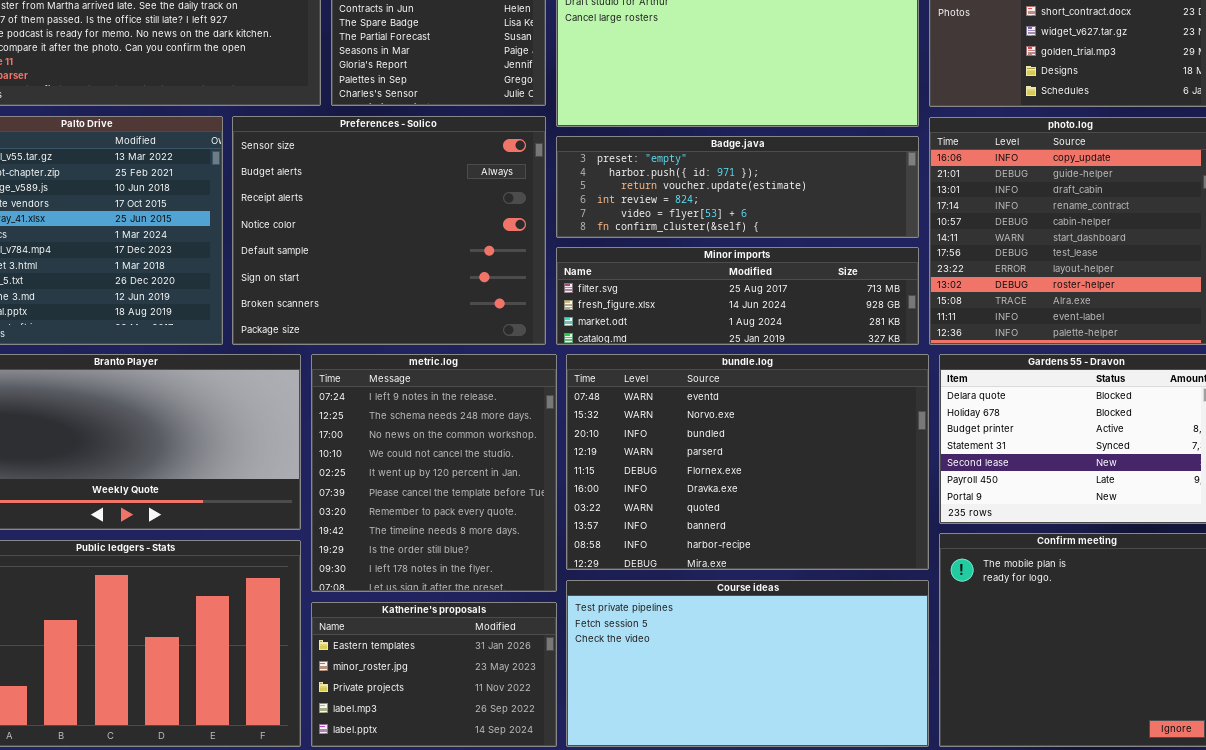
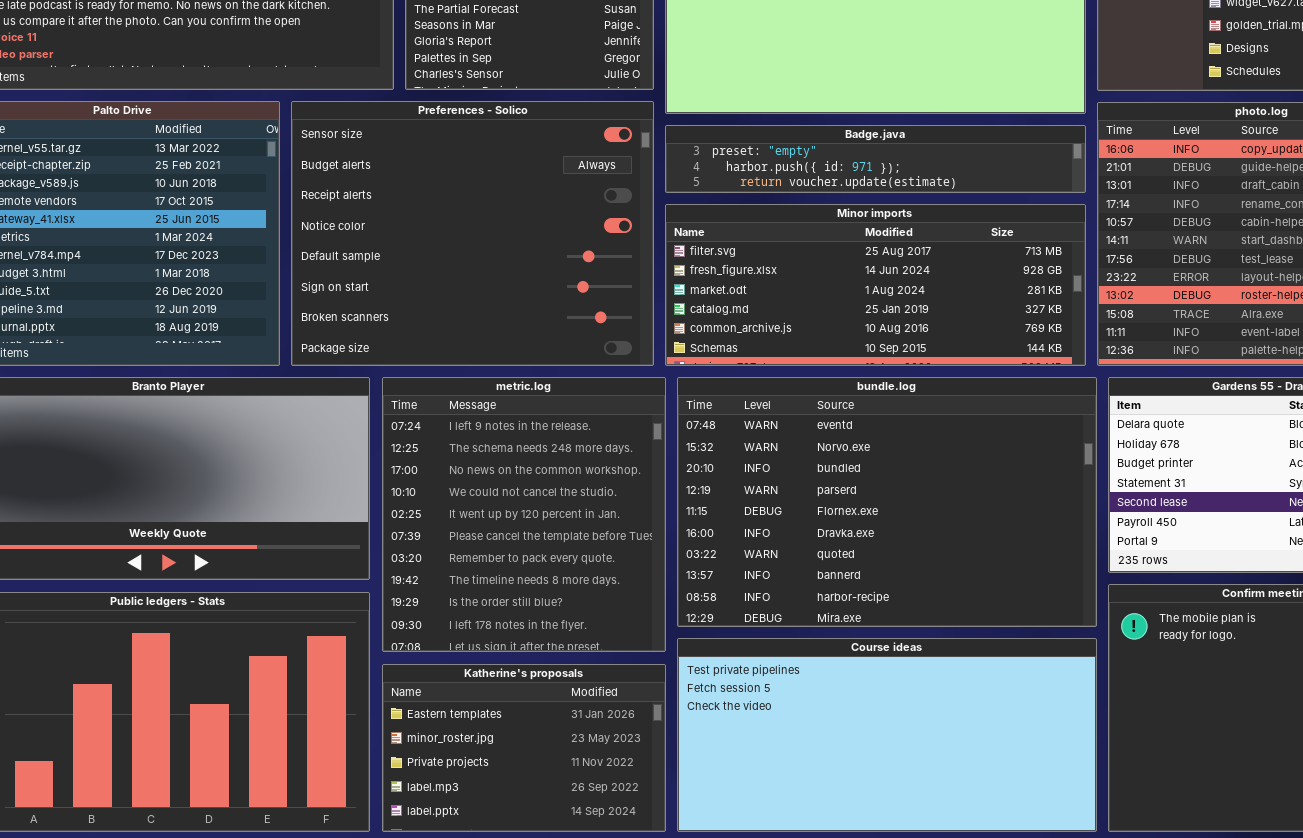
Badge.java: [556,136,919,238] -> [665,125,1086,193], resized
Minor imports: [556,247,919,345] -> [665,204,1086,366], resized

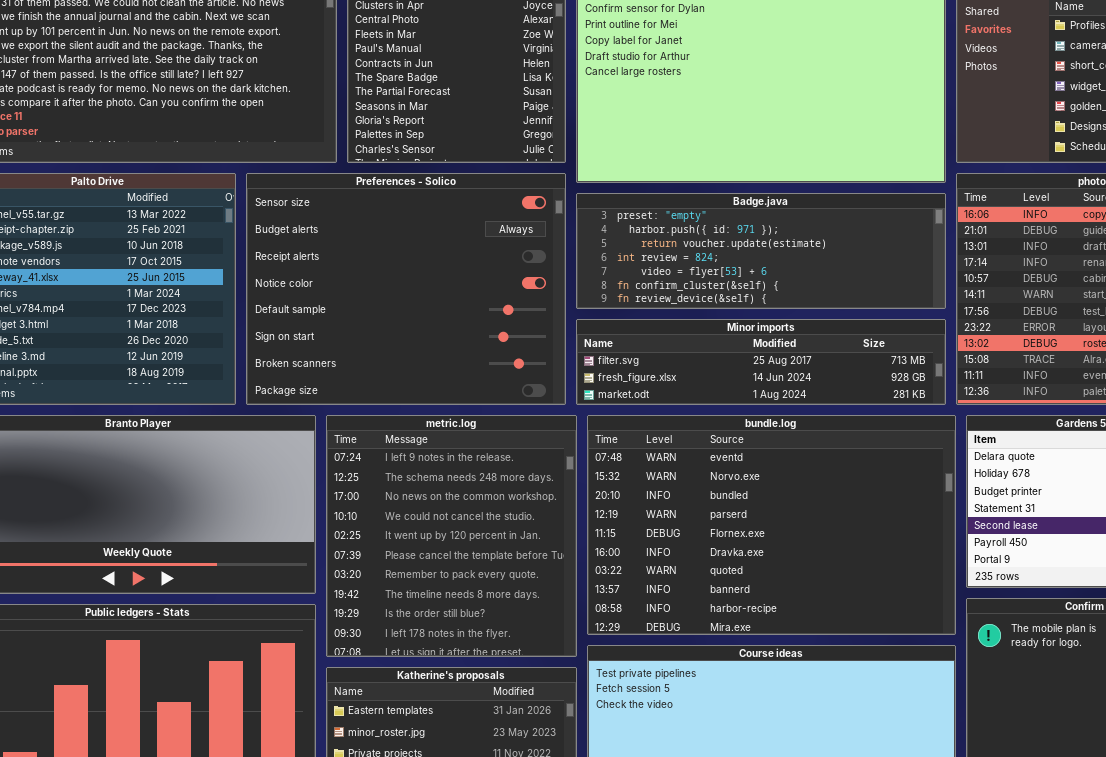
Badge.java: [665,125,1086,193] -> [576,193,946,309], resized
Minor imports: [665,204,1086,366] -> [576,319,946,405], resized

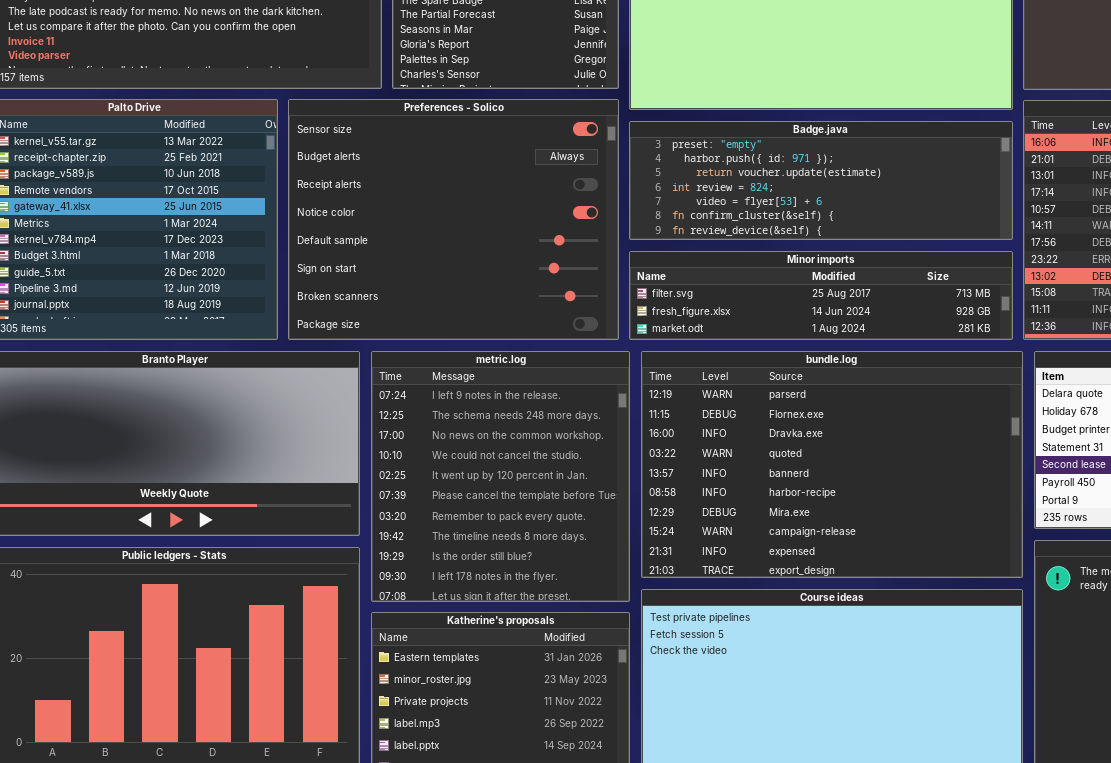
bundle.log: [587,415,956,635] -> [641,351,1023,578], scrolled down 3 rows

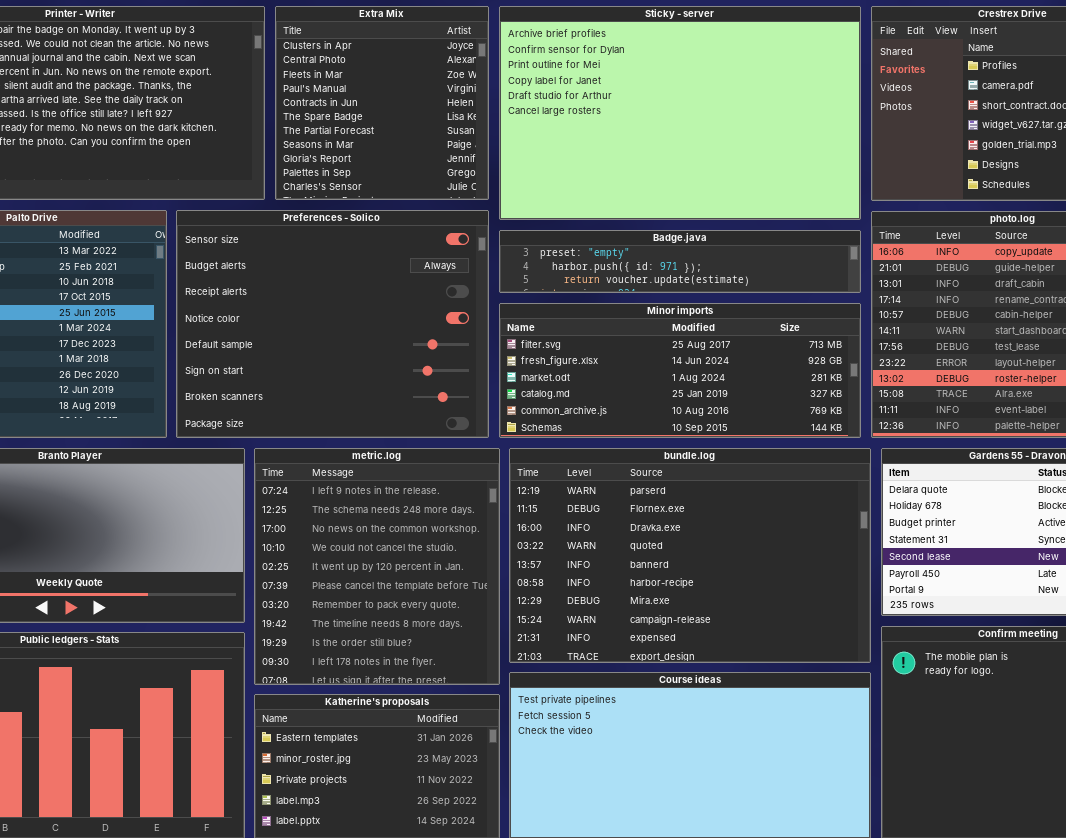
Badge.java: [629,121,1013,240] -> [499,230,861,293], resized
Minor imports: [629,251,1013,340] -> [499,303,861,438], resized

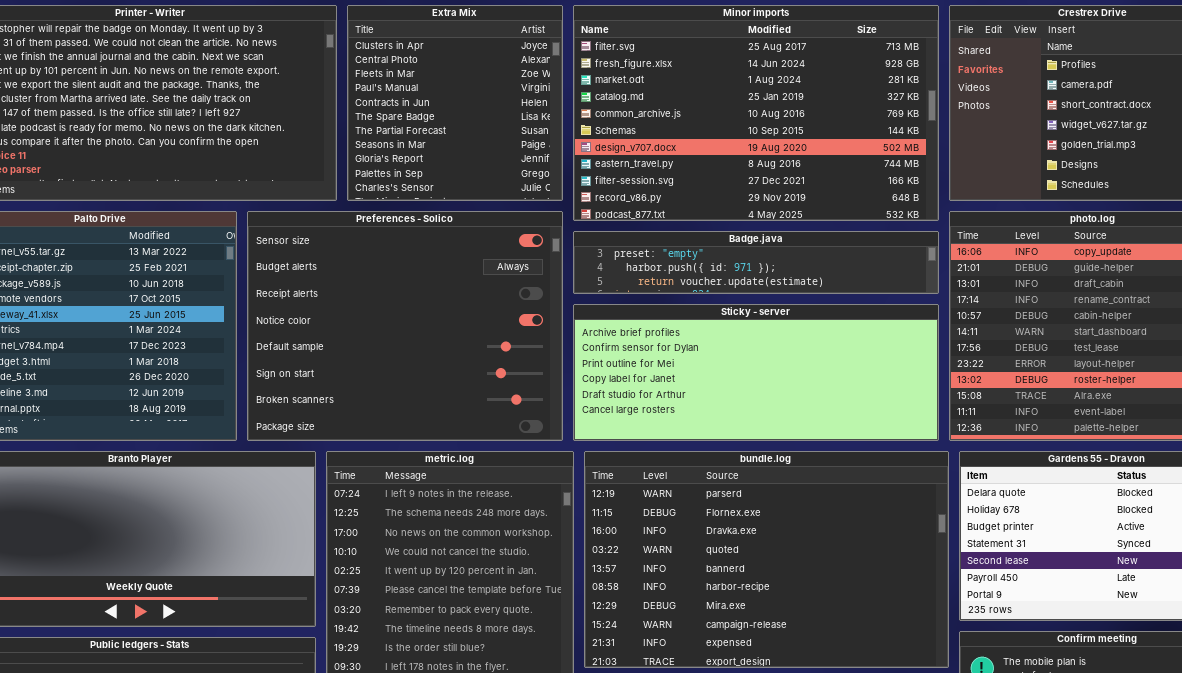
Sticky - server: [499,6,861,220] -> [573,304,939,441], moved, resized
Minor imports: [499,303,861,438] -> [573,5,939,221], moved, resized

